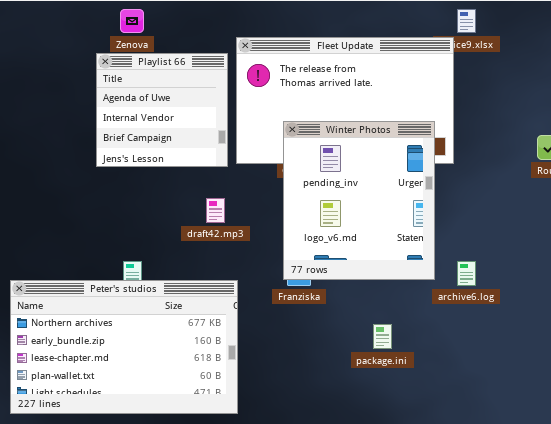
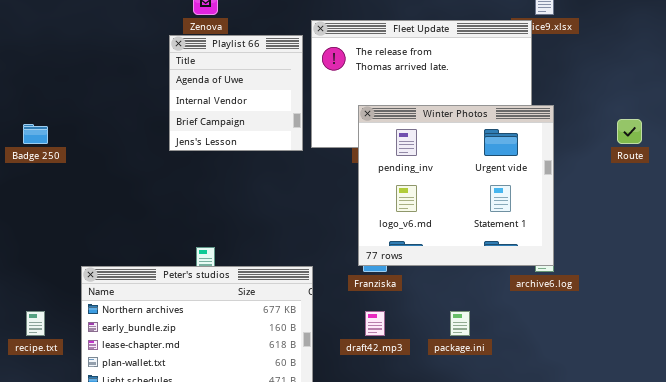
Winter Photos: [283,121,435,280] -> [358,105,554,266], resized
draft42.mp3: [206,198,225,223] -> [365,311,385,336], moved

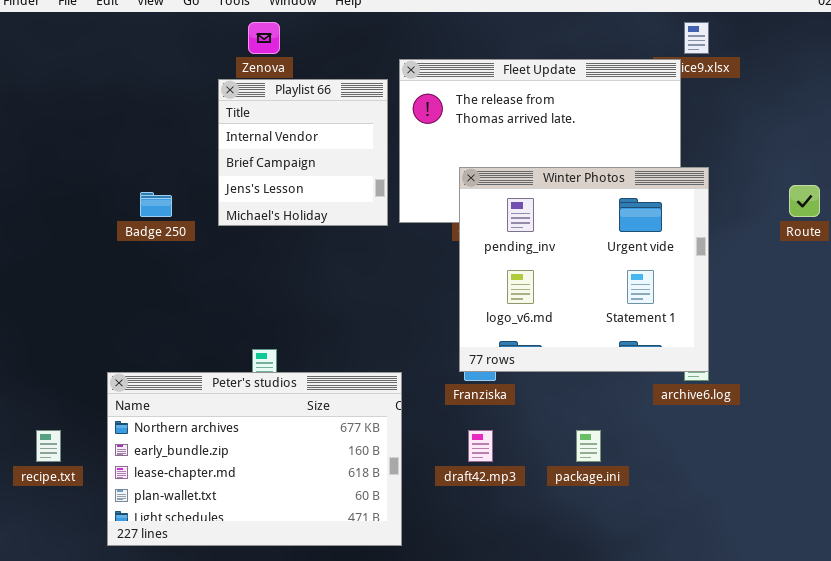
Playlist 66: [169,35,303,151] -> [218,79,388,226], scrolled down 1 row
Badge 250: [23,124,48,144] -> [140,192,172,217], moved

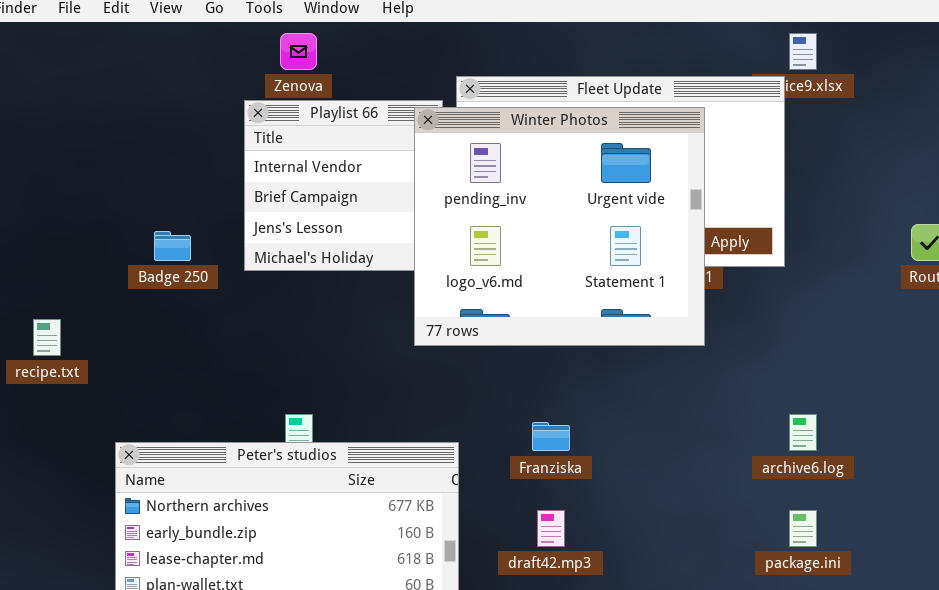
Winter Photos: [459,167,709,372] -> [414,107,705,346], moved
recipe.txt: [36,430,61,462] -> [33,319,61,356], moved
package.ini: [576,430,601,462] -> [789,510,817,547], moved

